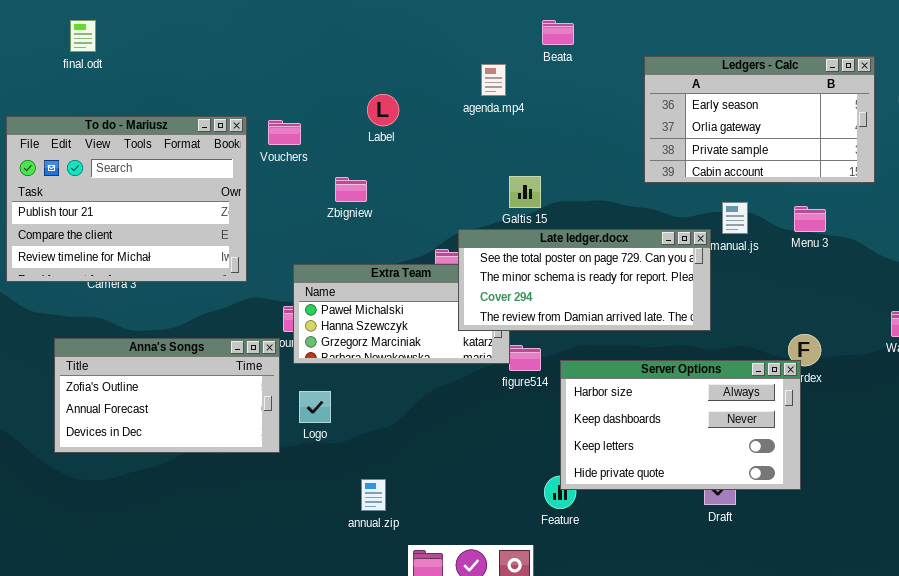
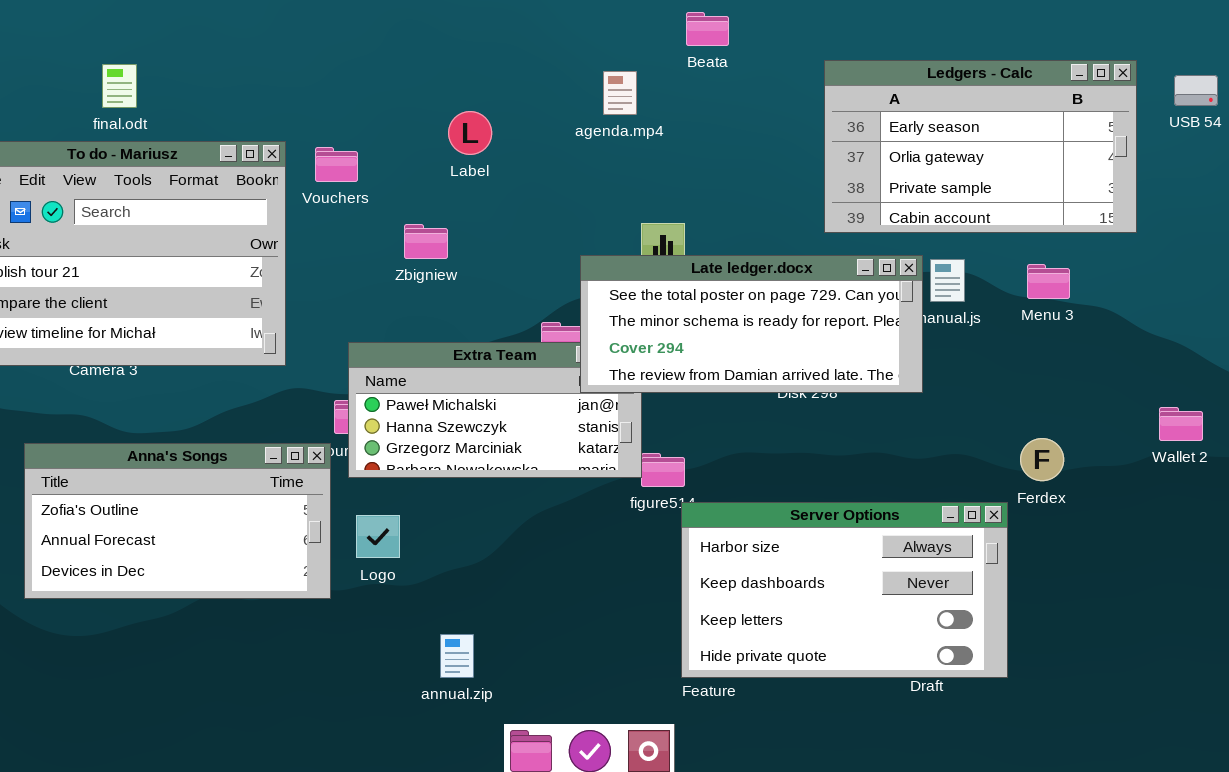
final.odt: [70,20,96,52] -> [102,64,137,108], moved
Late ledger.docx: [458,229,711,331] -> [580,255,923,393], moved
Server Options: [560,360,801,490] -> [681,502,1008,678], moved

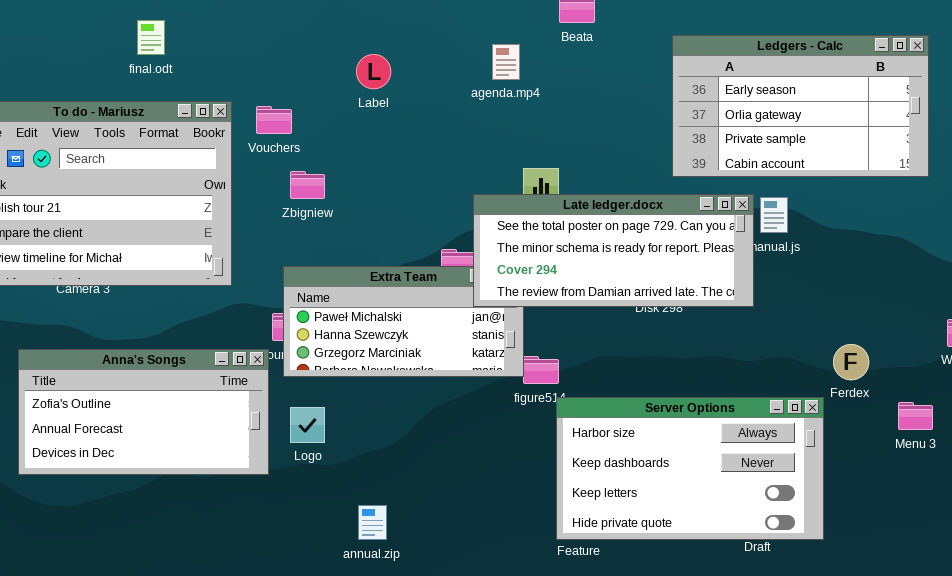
final.odt: [102,64,137,108] -> [137,20,165,55], moved
Label: [448,111,492,155] -> [356,54,391,89], moved
Zbigniew: [404,224,448,259] -> [290,171,325,199], moved
Menu 3: [1027,264,1070,299] -> [898,402,933,430], moved

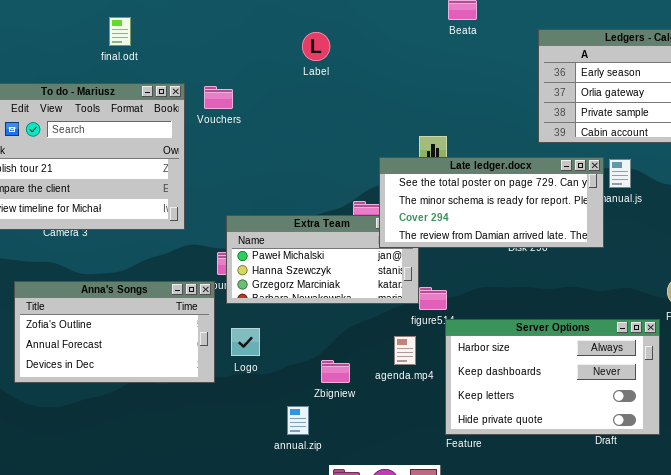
agenda.mp4: [492,44,520,80] -> [394,336,416,365], moved
Label: [356,54,391,89] -> [302,32,330,61], moved
Zbigniew: [290,171,325,199] -> [321,360,350,383], moved

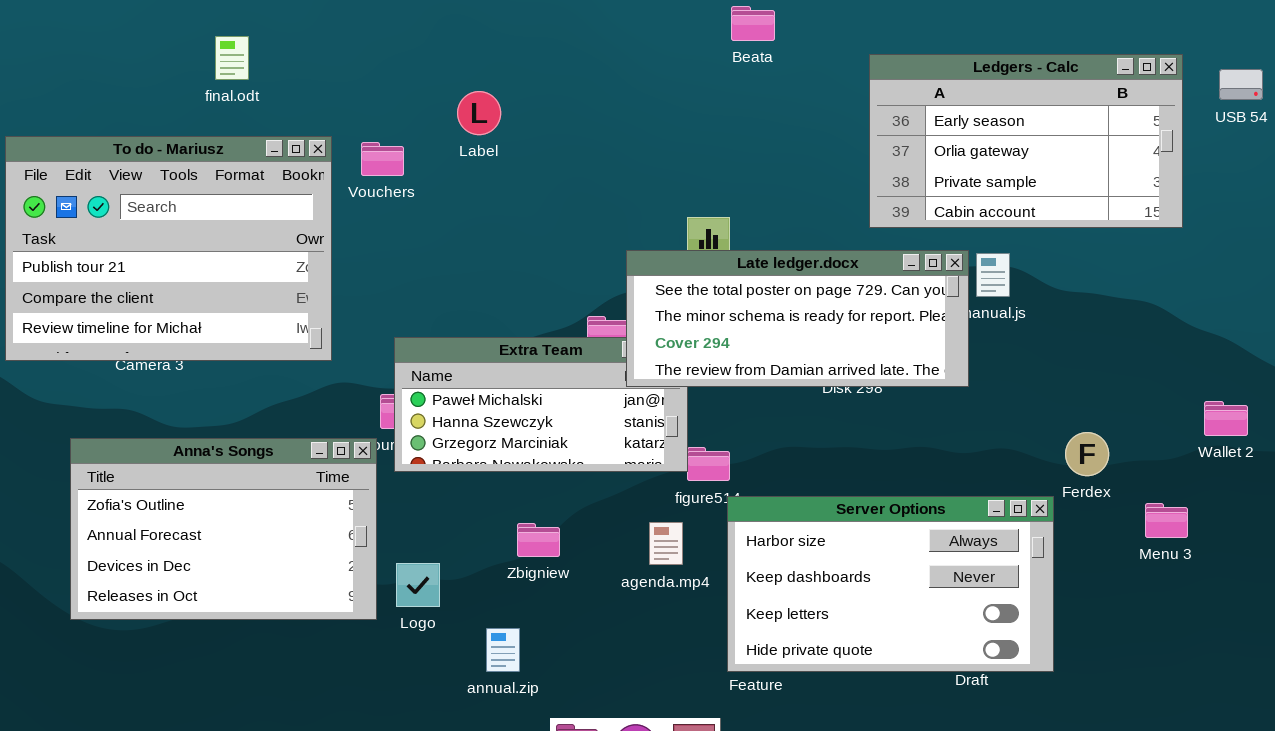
Label: [302,32,330,61] -> [457,91,501,135], moved
Anna's Songs: [14,281,215,383] -> [70,438,377,620], resized
Logo: [231,328,260,356] -> [396,563,440,607], moved
Zbigniew: [321,360,350,383] -> [517,523,560,557], moved

